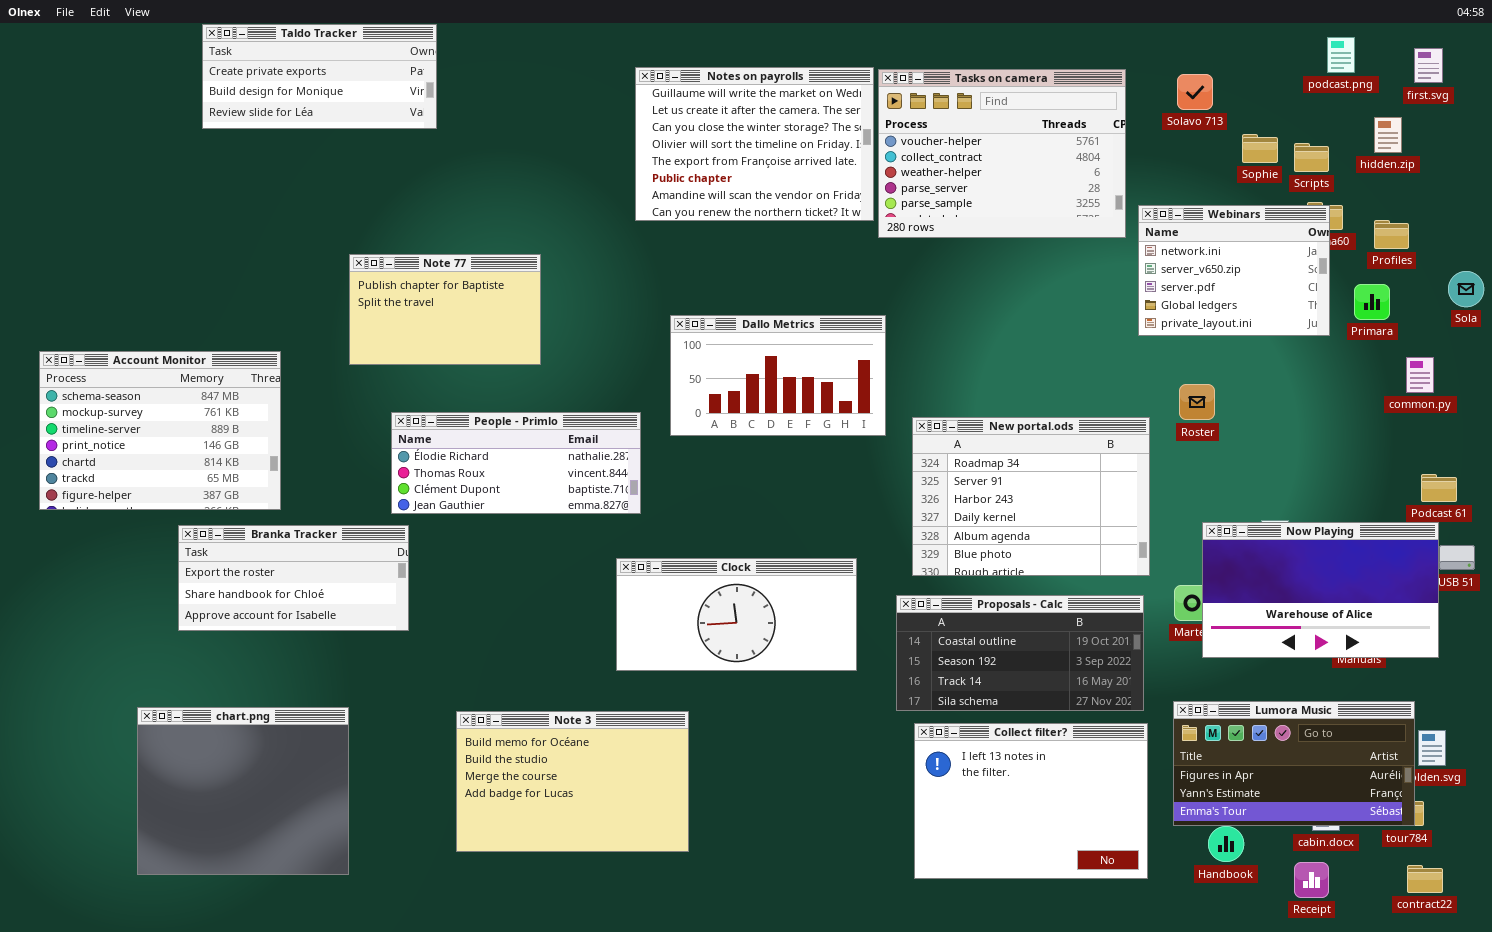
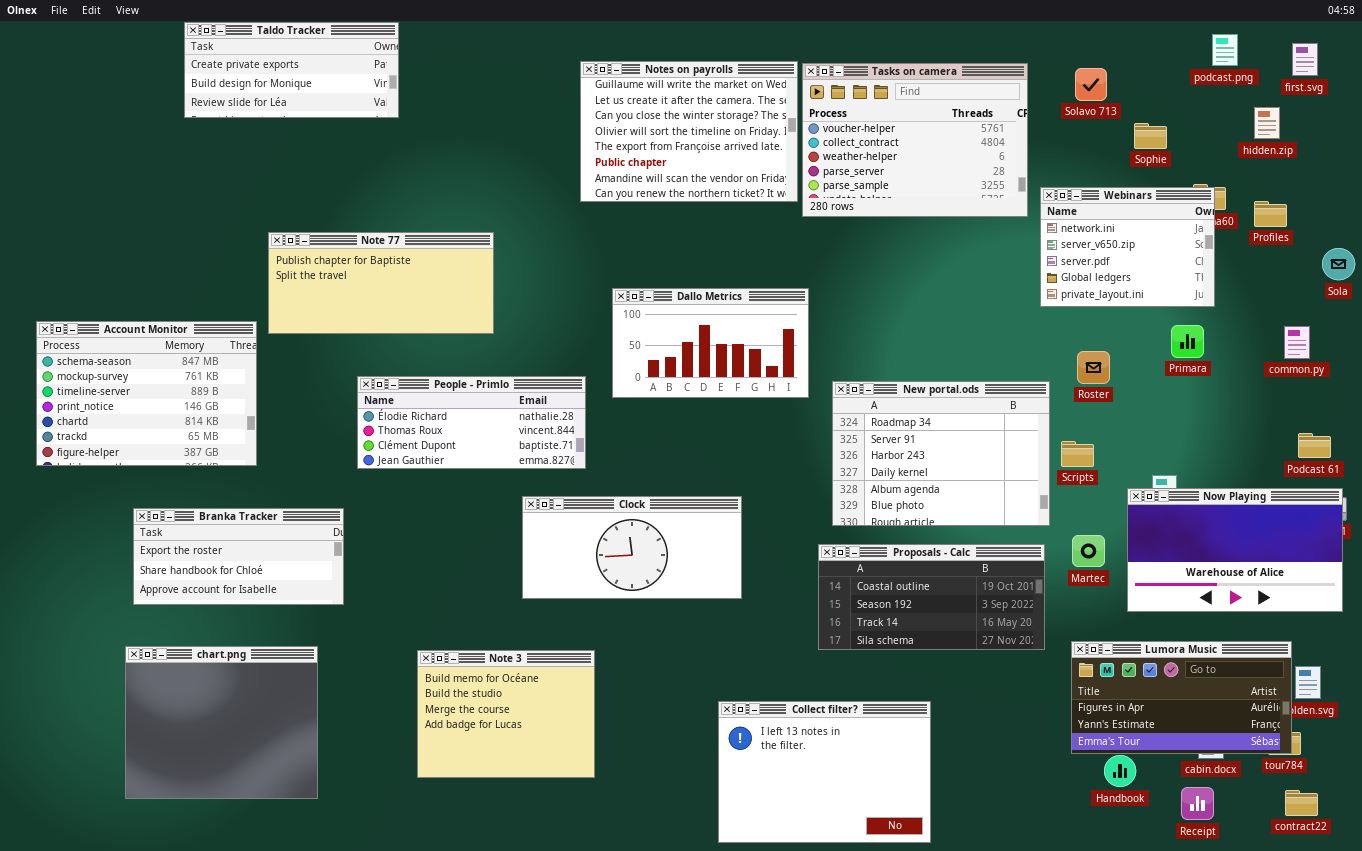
Scripts: [1294,143,1329,172] -> [1061,441,1094,467], moved
Note 77: [349,254,541,365] -> [268,232,494,334], resized
Primara: [1354,284,1390,320] -> [1171,325,1204,358], moved
Now Playing: [1202,522,1439,658] -> [1127,488,1343,612], moved
Branka Tracker: [178,525,409,631] -> [133,508,344,605], moved
Clock: [616,558,857,671] -> [522,496,742,599], moved
Note 3: [456,711,689,852] -> [417,650,595,778], resized
Collect filter?: [914,723,1148,879] -> [718,701,931,843], moved

